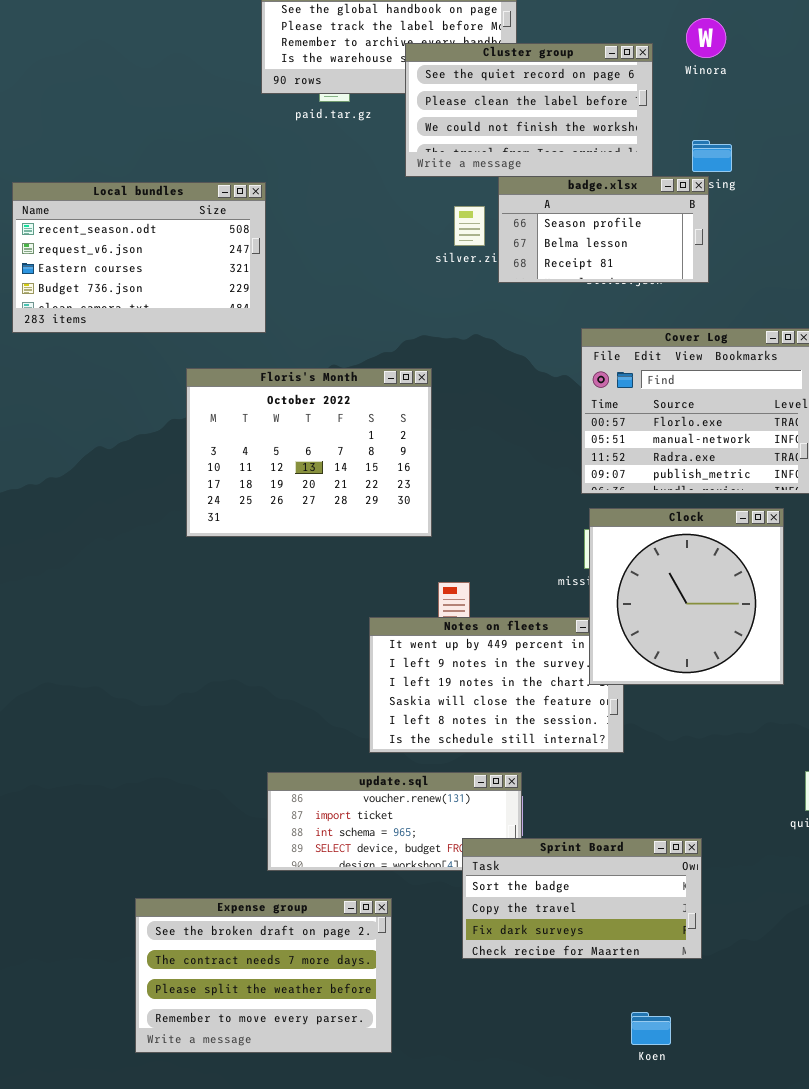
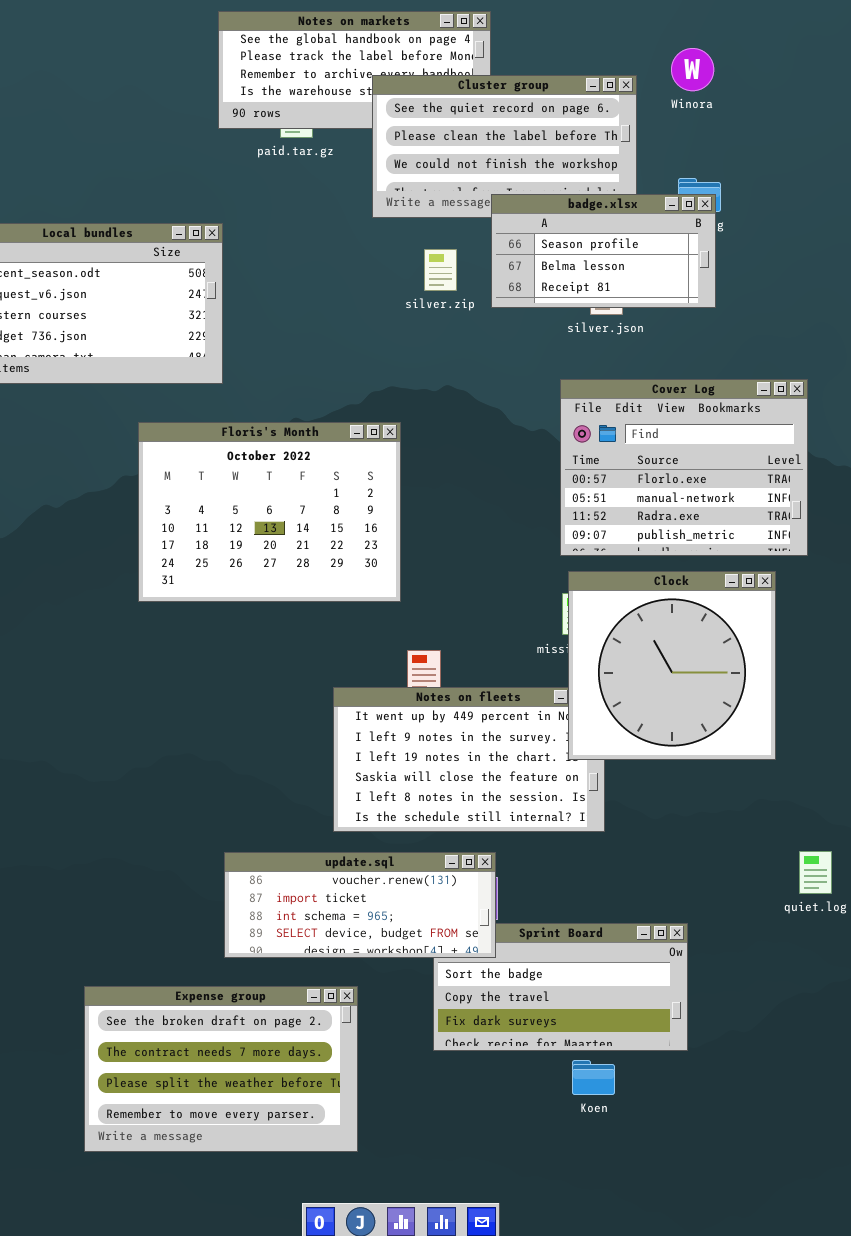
badge.xlsx: [498,176,709,283] -> [491,194,716,308], moved
update.sql: [267,772,522,871] -> [224,852,496,958], raised
Koen: [631,1012,671,1045] -> [572,1060,615,1095], moved

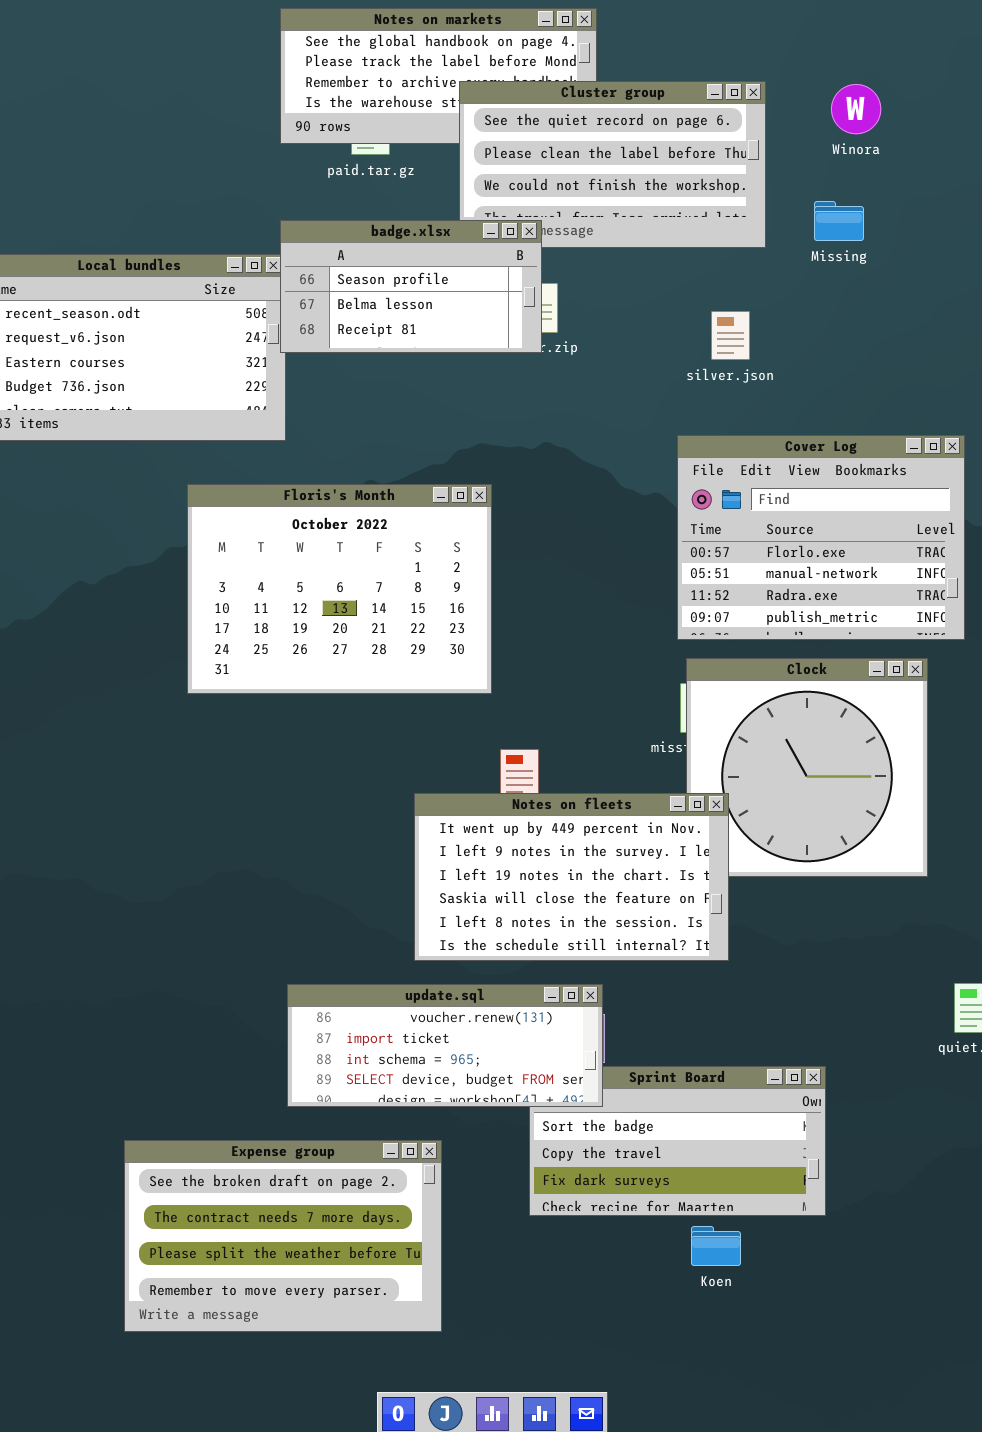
Winora: [671,48,714,91] -> [831,84,881,134], moved
badge.xlsx: [491,194,716,308] -> [280,220,542,353], moved
Notes on fleets: [333,687,605,832] -> [414,793,729,961], raised

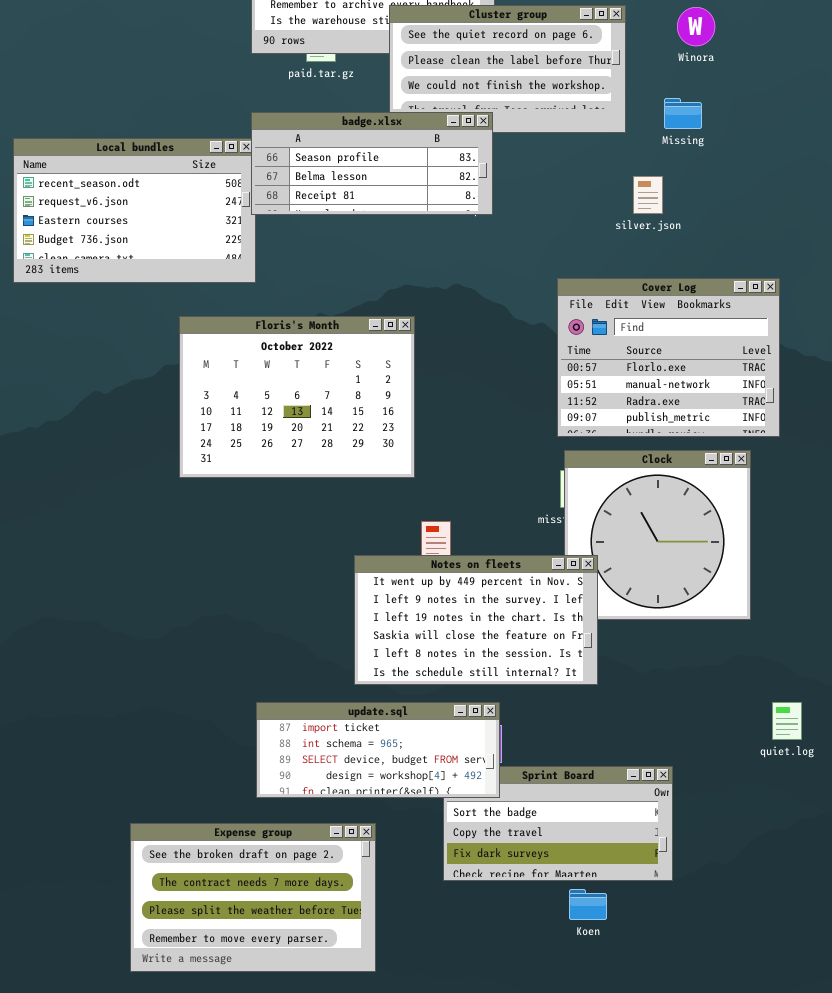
badge.xlsx: [280,220,542,353] -> [251,112,493,215], resized
silver.json: [711,311,750,360] -> [633,176,663,214], moved
update.sql: [287,984,603,1107] -> [256,702,500,798], scrolled down 1 row

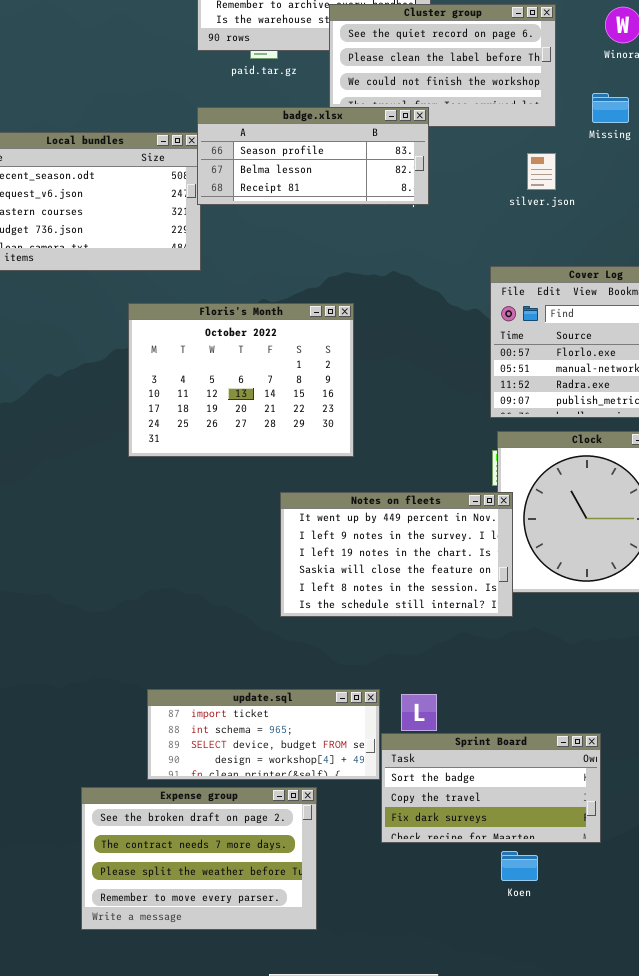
silver.json: [633,176,663,214] -> [527,153,556,190], moved
Notes on fleets: [354,555,598,685] -> [280,492,513,617], moved
update.sql: [256,702,500,798] -> [147,689,380,780], moved

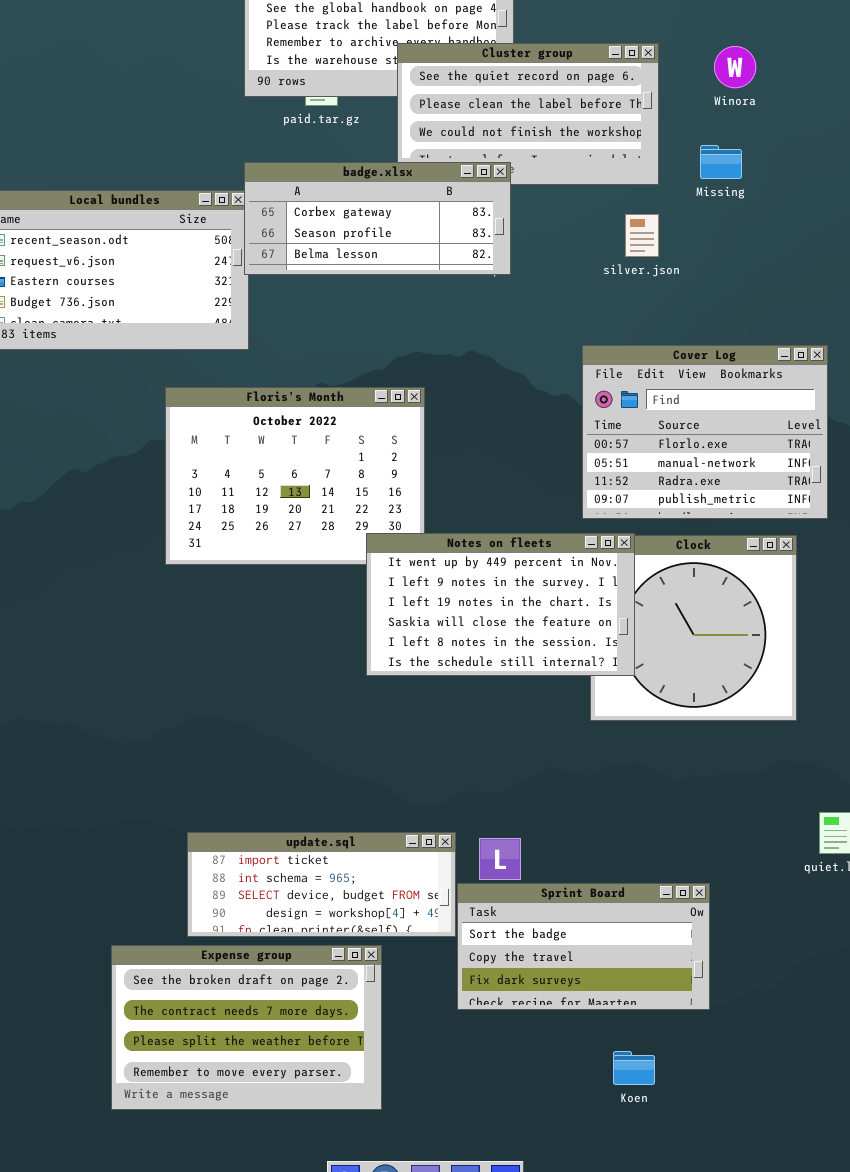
badge.xlsx: [197,107,429,205] -> [244,162,511,275], scrolled up 1 row
Notes on fleets: [280,492,513,617] -> [366,533,635,676], moved
Koen: [501,851,538,881] -> [613,1051,655,1085], moved

